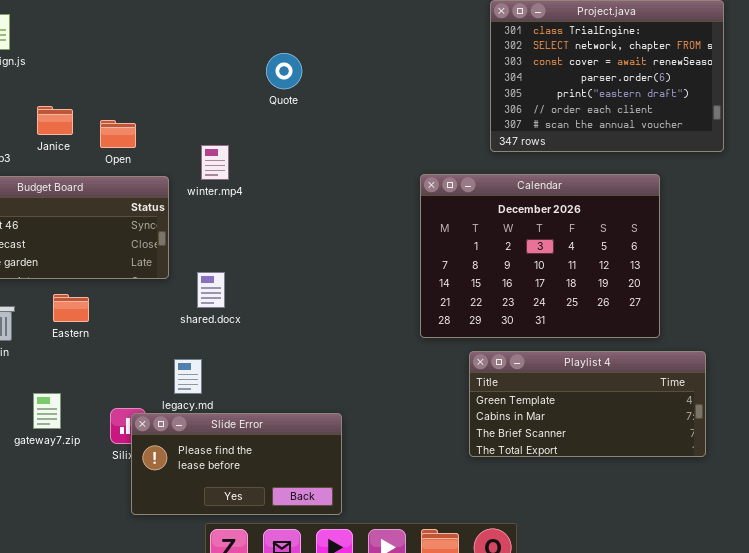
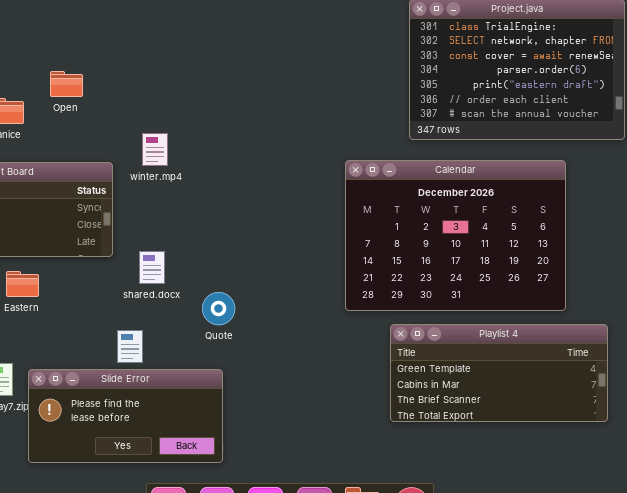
Quote: [266,53,302,89] -> [202,292,235,325], moved
Open: [100,120,136,148] -> [50,71,83,97], moved
Slide Error: [131,413,342,515] -> [28,369,223,463], moved

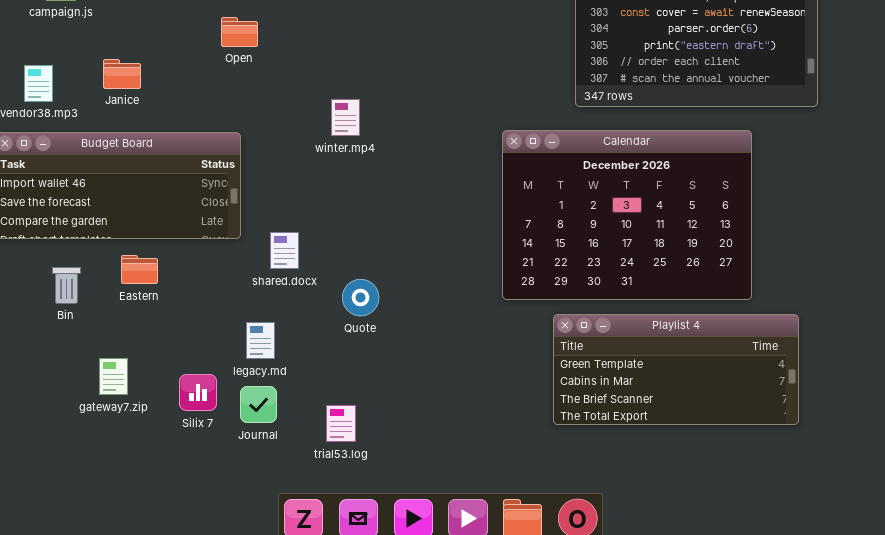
Open: [50,71,83,97] -> [221,17,258,47], moved
winter.mp4: [142,133,168,166] -> [331,99,360,136], moved
Slide Error: [28,369,223,463] -> none, closed

